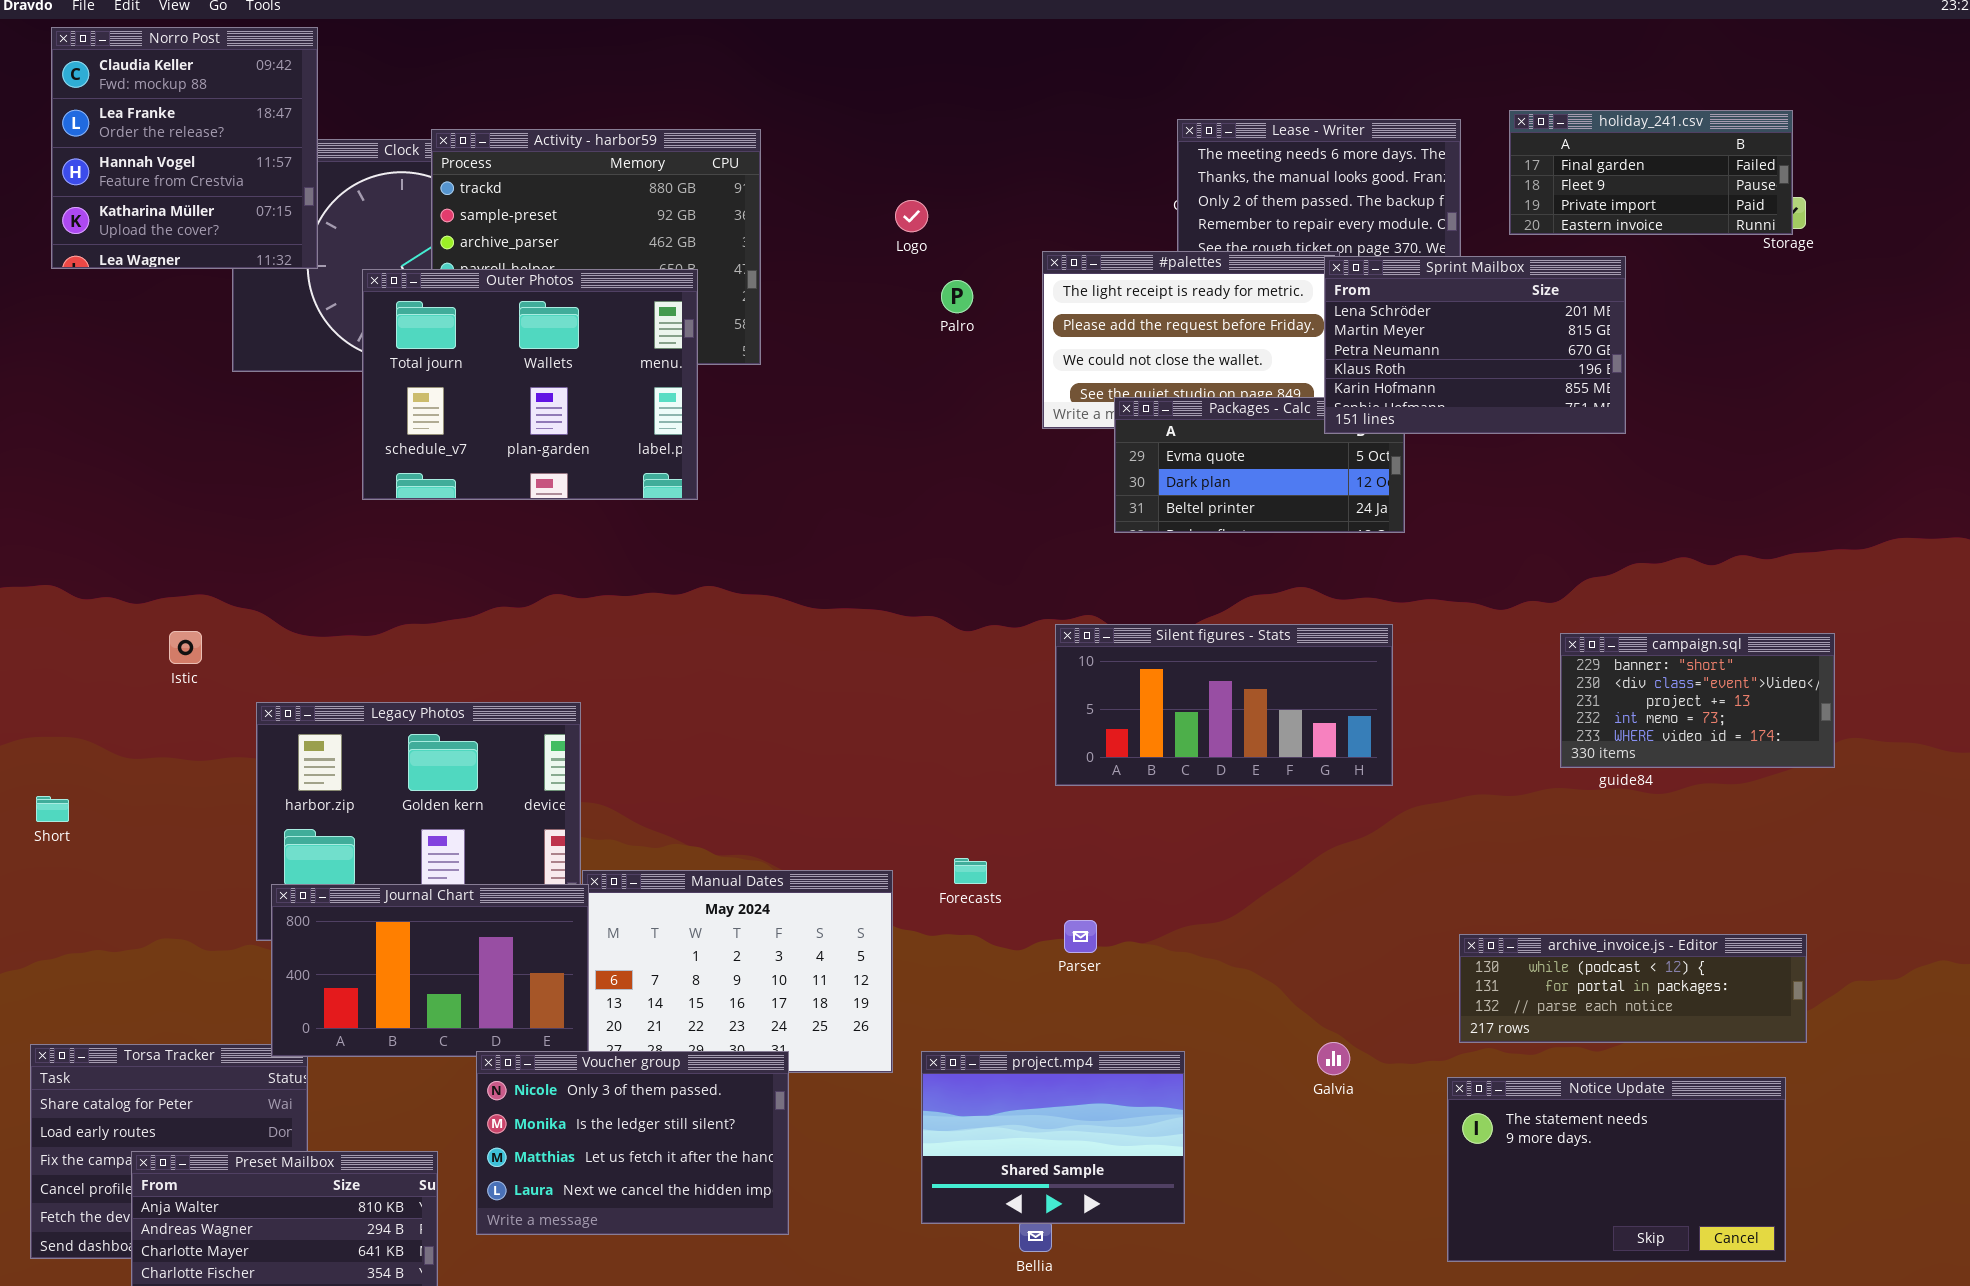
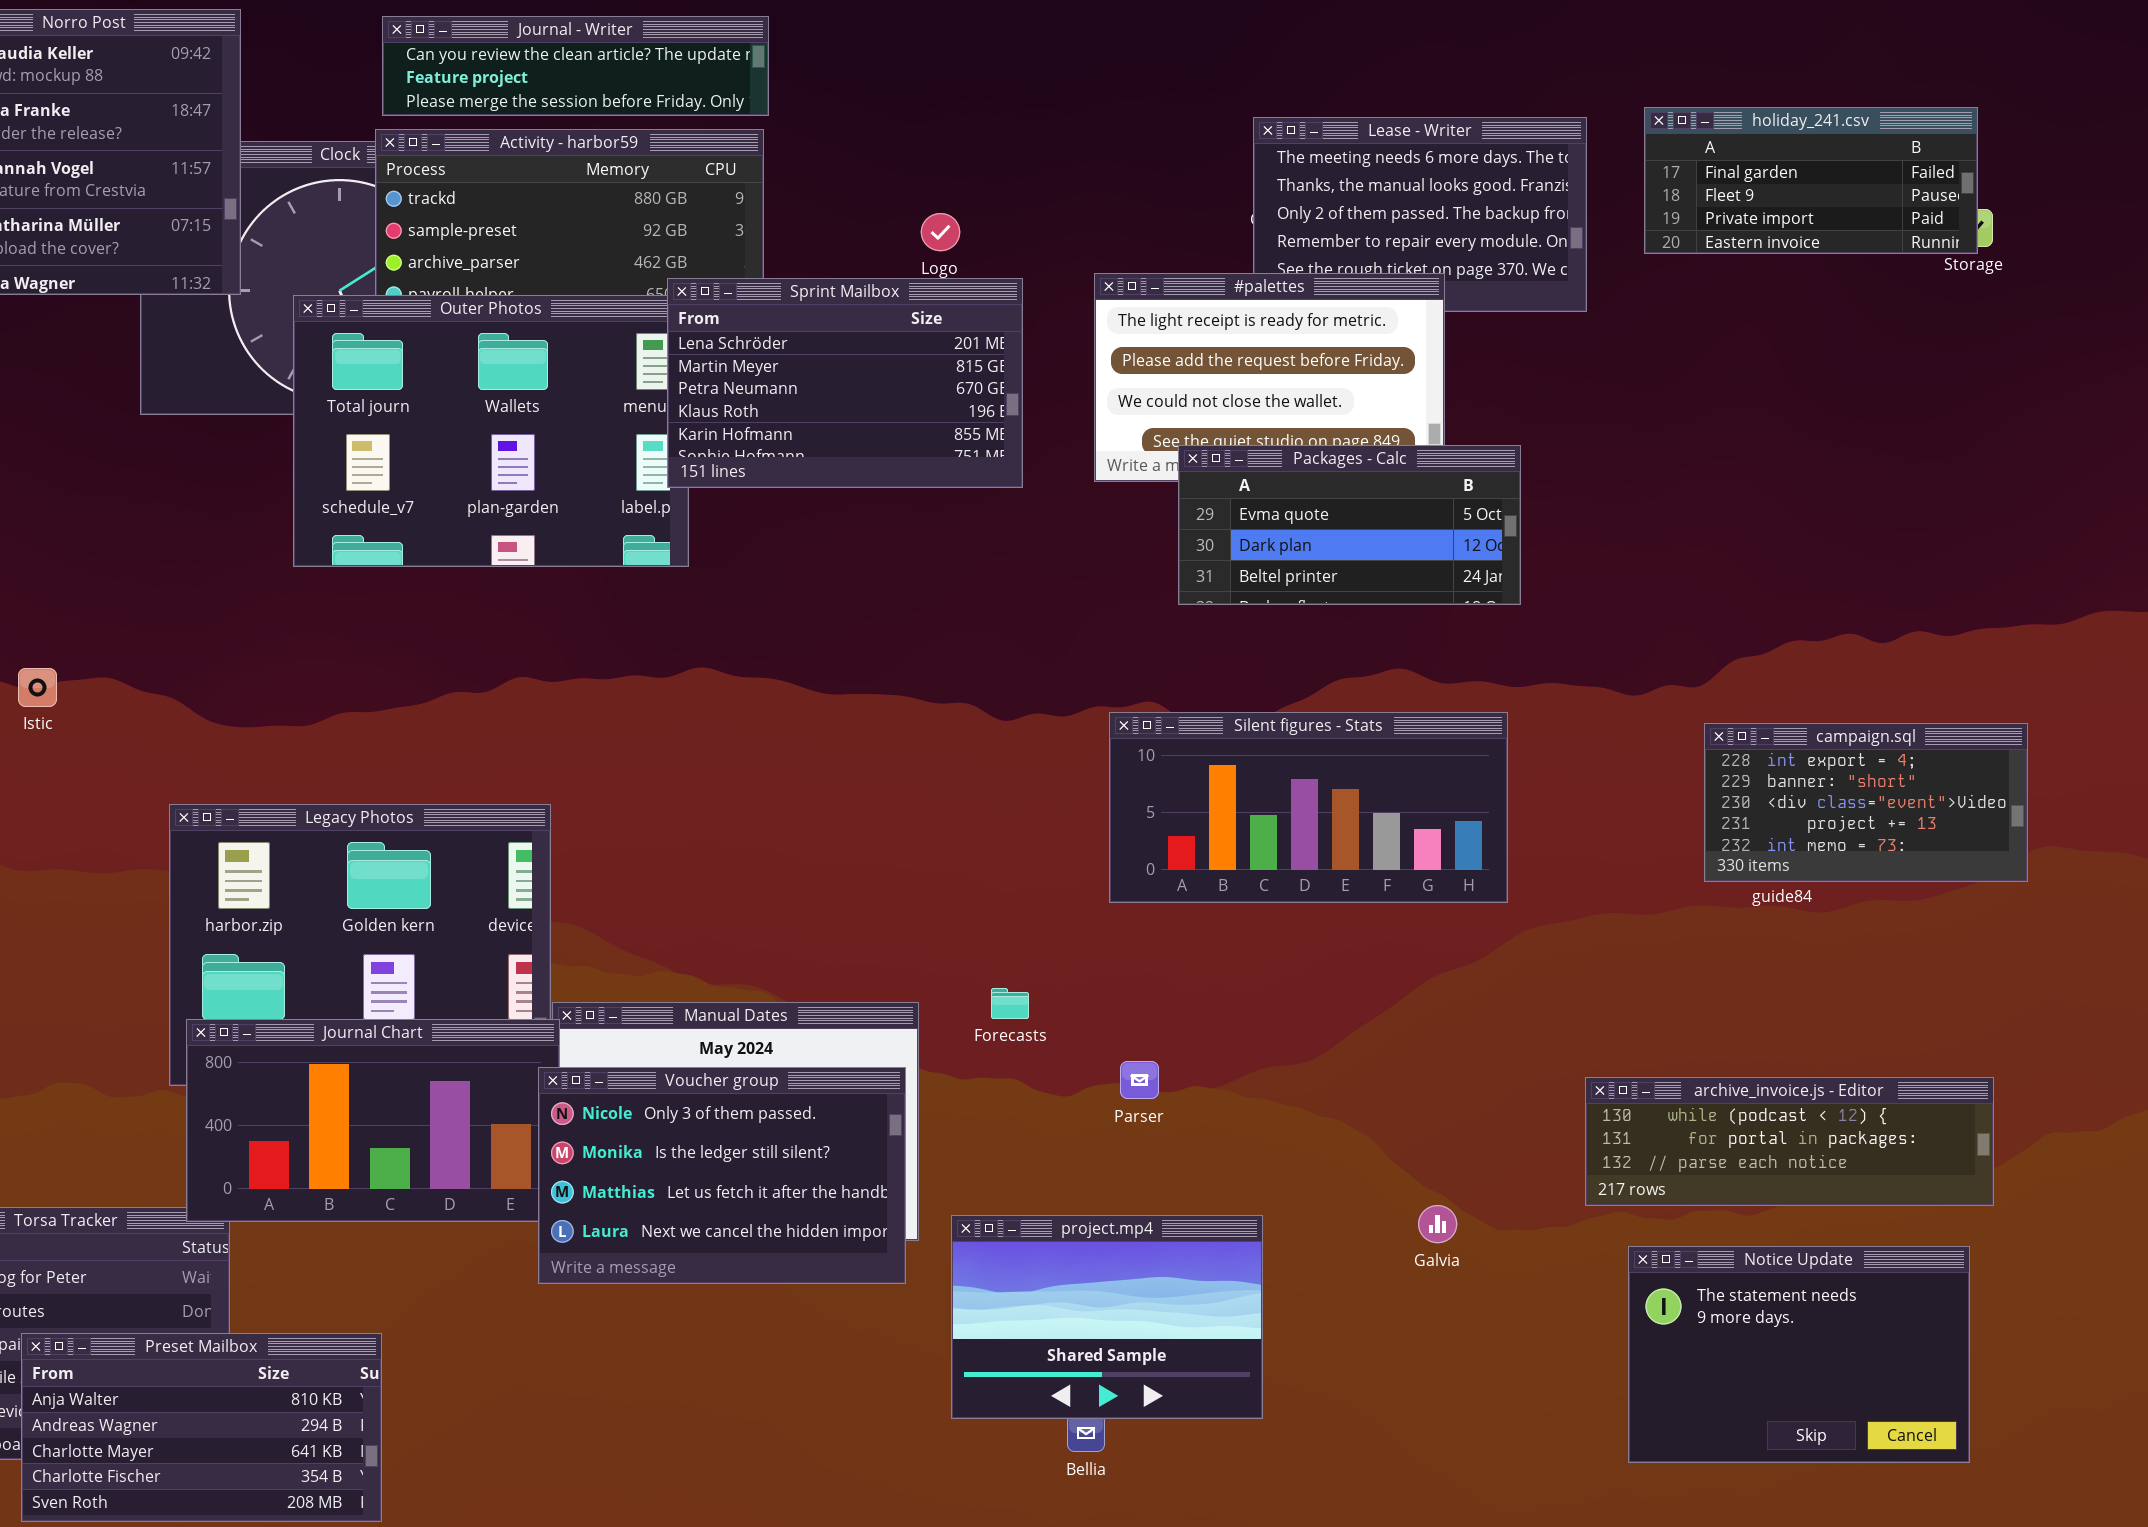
Journal - Writer: none -> [382,16,769,116], opened
Sprint Mailbox: [1324,256,1626,434] -> [667,278,1023,488], moved
Istic: [169,631,202,664] -> [18,668,57,707], moved
campaign.sql: [1560,633,1835,768] -> [1704,723,2028,882], scrolled up 1 row
Voucher group: [476,1051,789,1235] -> [538,1067,906,1284], moved
Notice Update: [1447,1077,1786,1262] -> [1628,1246,1970,1463], resized

